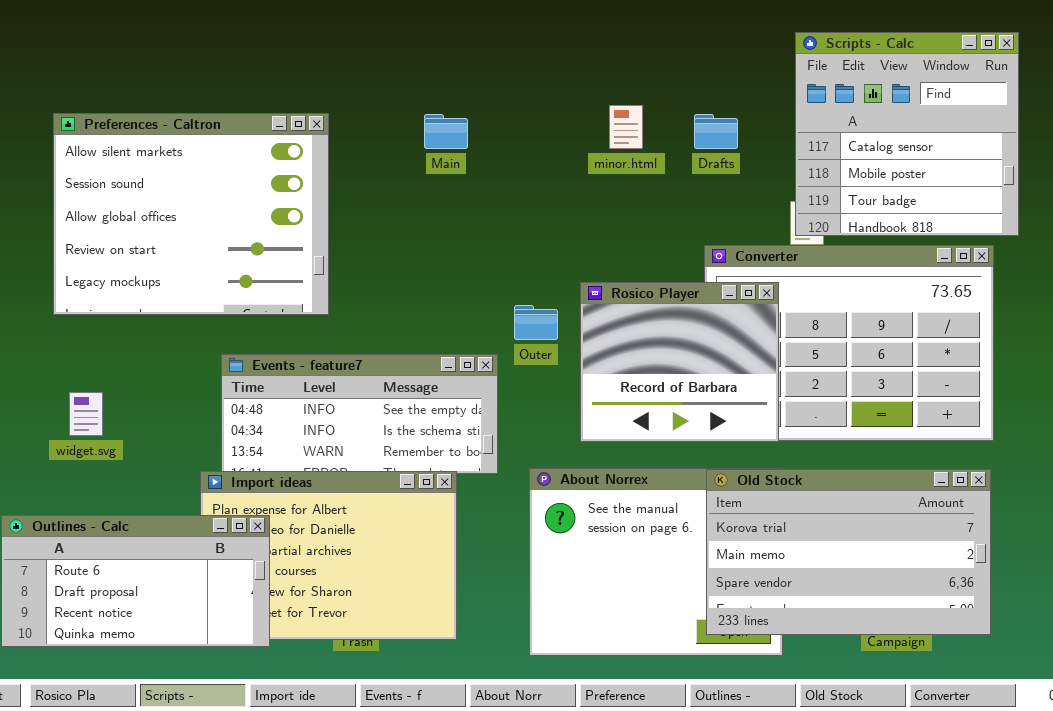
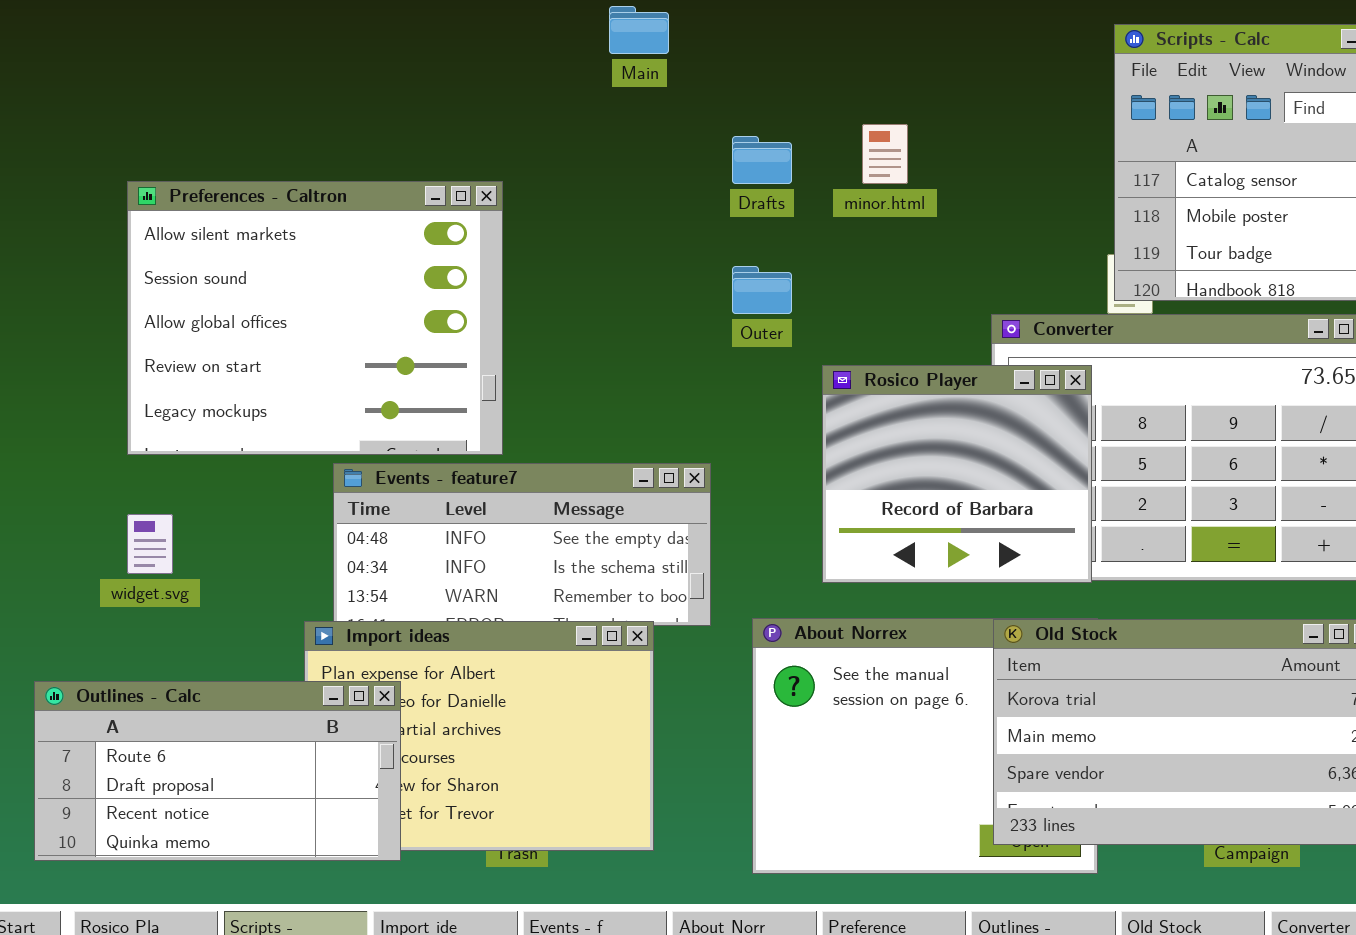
Preferences - Caltron: [53,113,329,315] -> [127,181,503,455], moved
Main: [424,114,468,149] -> [609,6,669,54], moved
Drafts: [694,114,738,149] -> [732,136,792,184], moved
Outer: [514,305,558,340] -> [732,266,792,314], moved

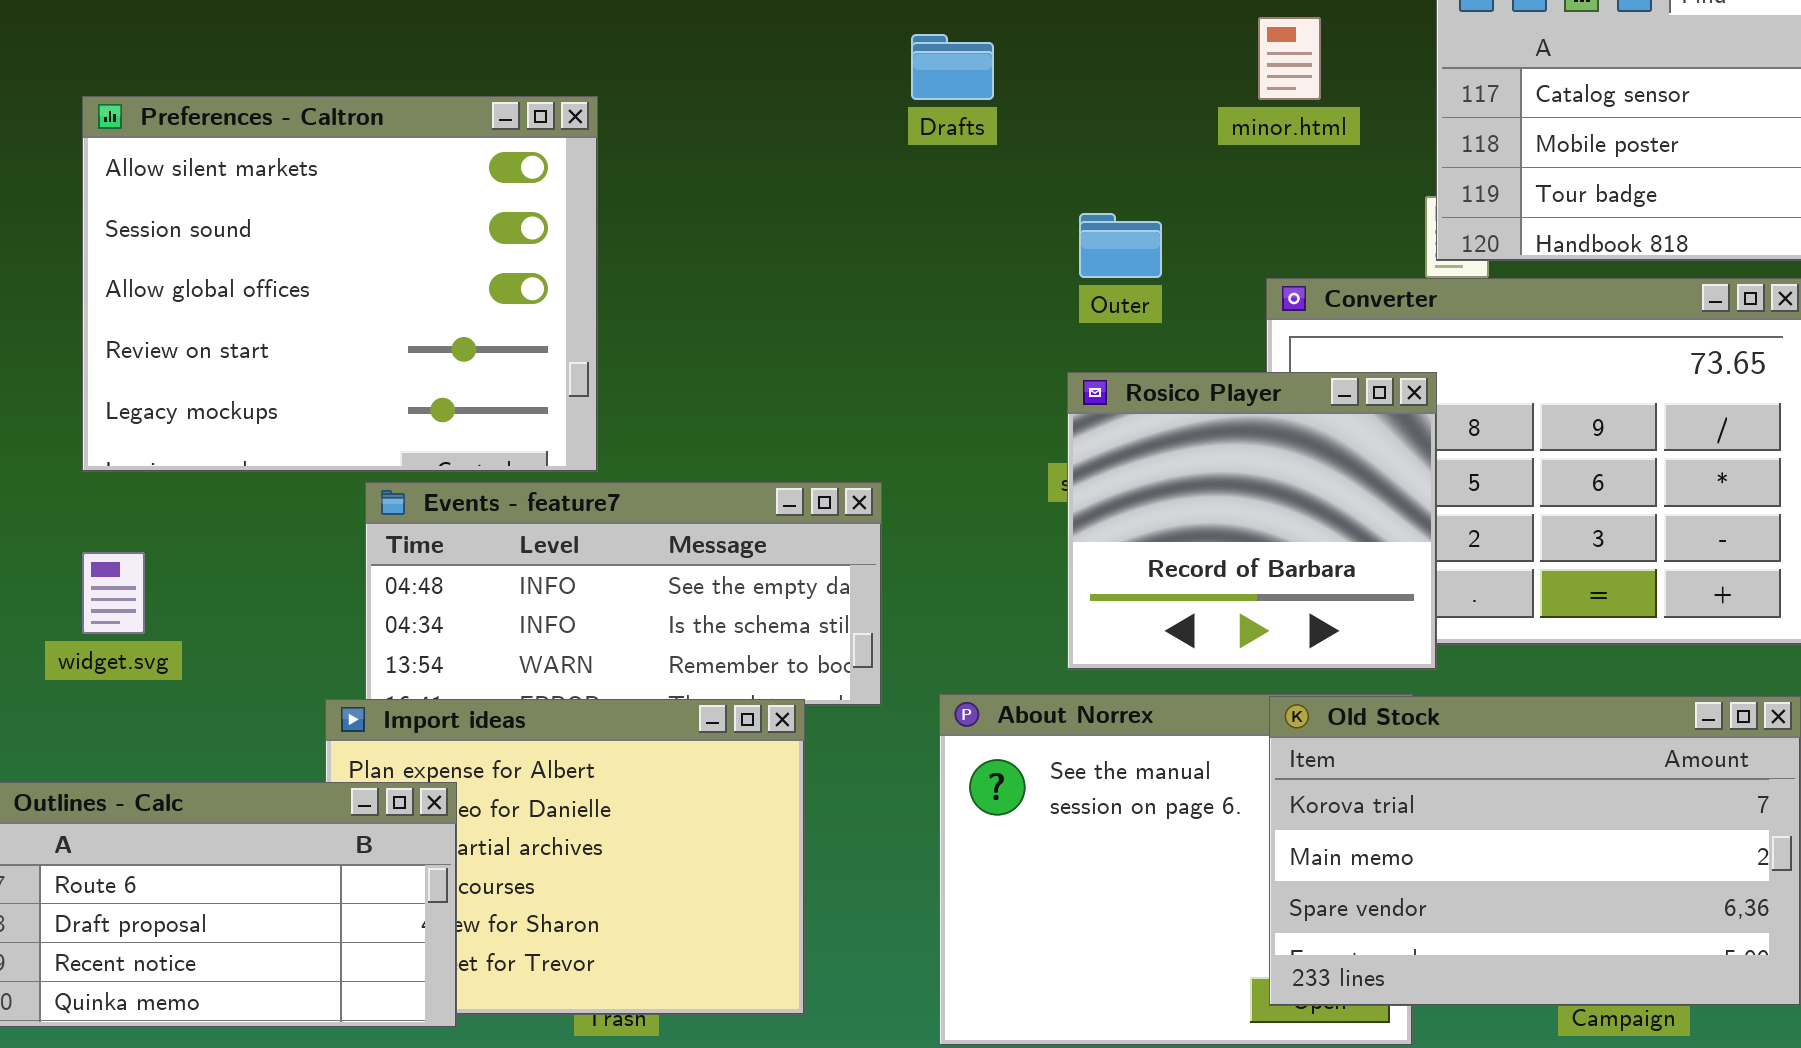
minor.html: [862,124,908,184] -> [1258,17,1321,100], moved
Outer: [732,266,792,314] -> [1079,213,1162,278], moved
Rosico Player: [822,365,1092,583] -> [1067,372,1437,670], moved

